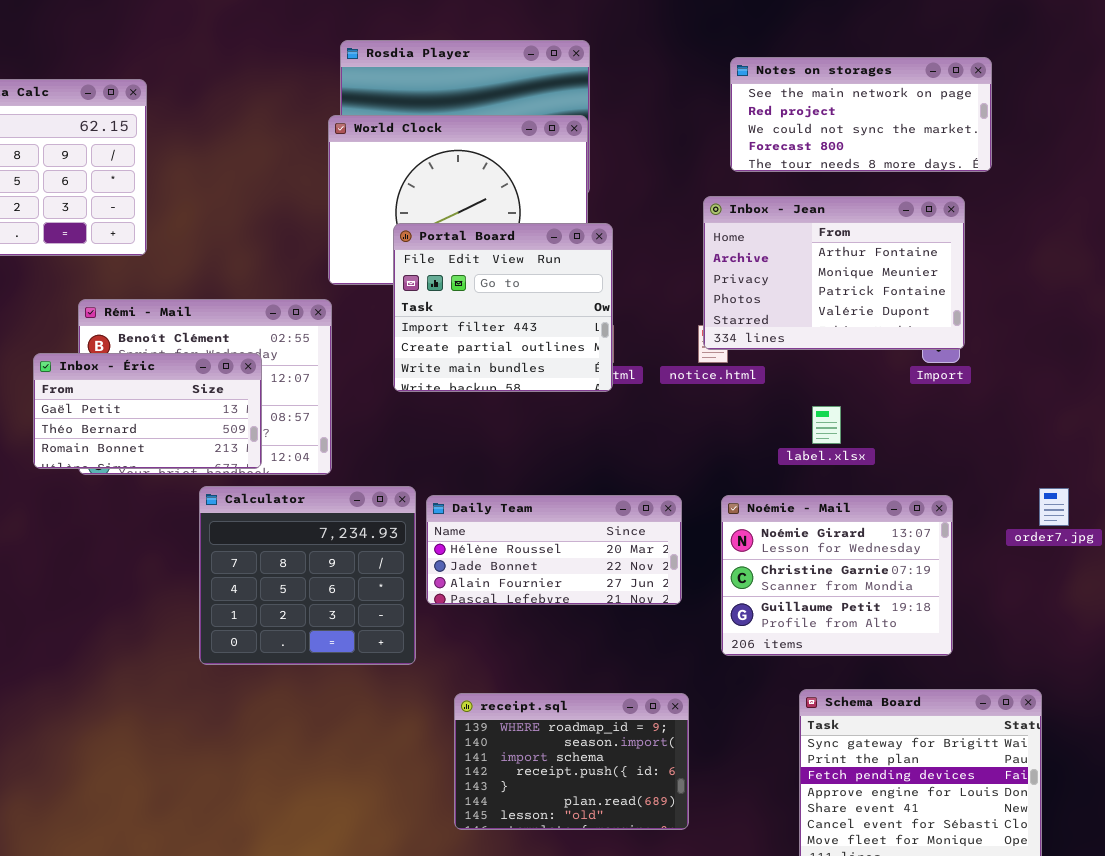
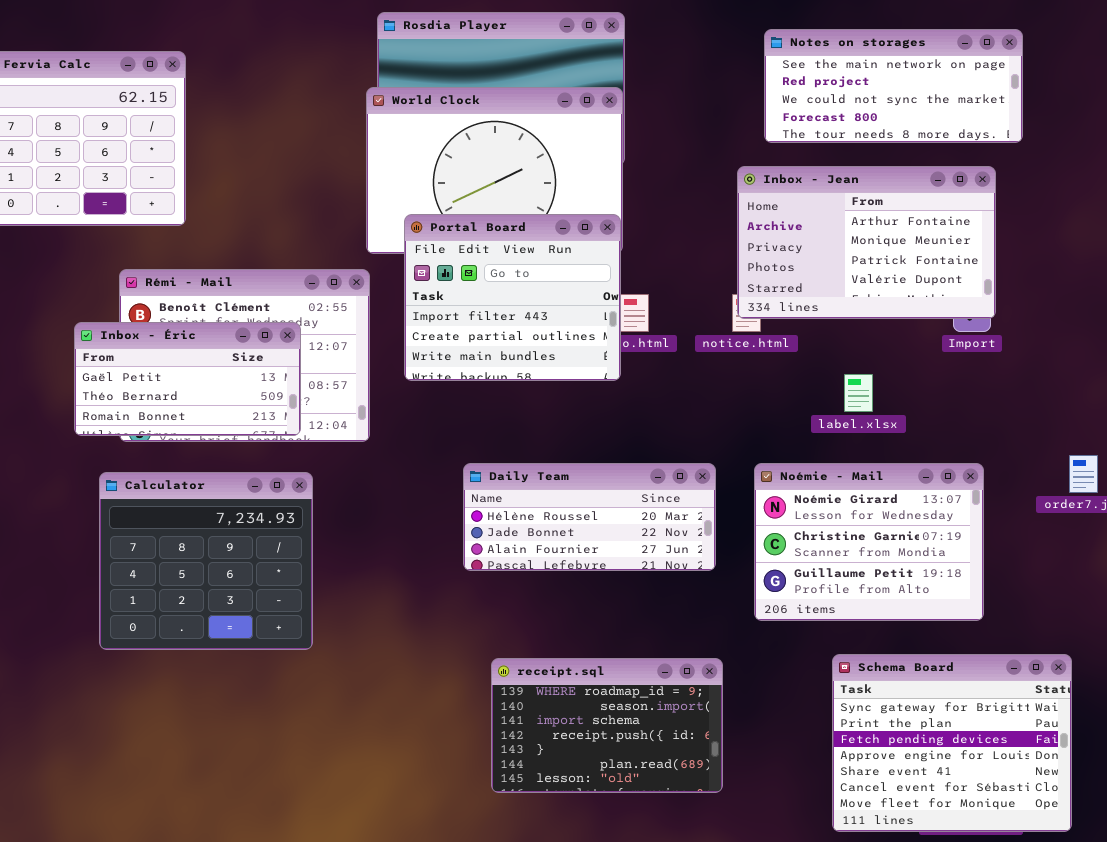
Portal Board: [393,223,613,392] -> [404,214,621,381], moved
Calculator: [199,486,416,665] -> [99,472,313,650], moved

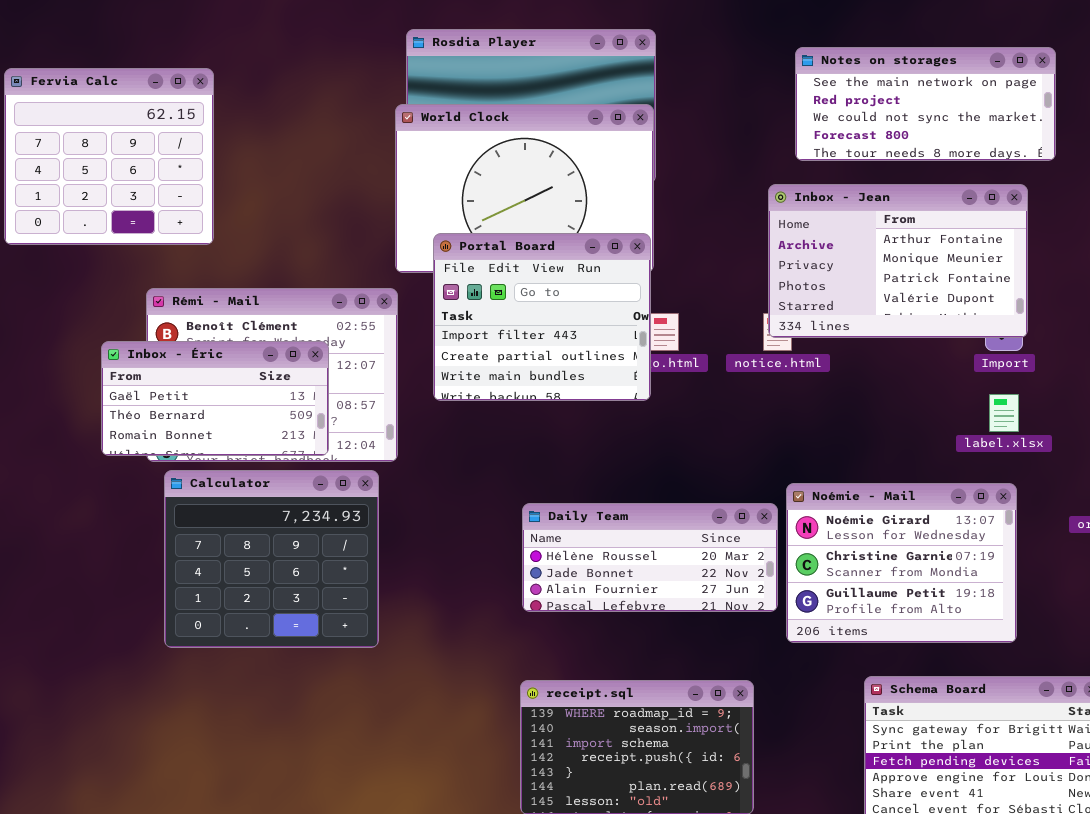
label.xlsx: [844,374,873,412] -> [989,394,1019,432], moved
Daily Team: [463,463,716,571] -> [522,503,778,612], moved
Calculator: [99,472,313,650] -> [164,470,379,648], moved

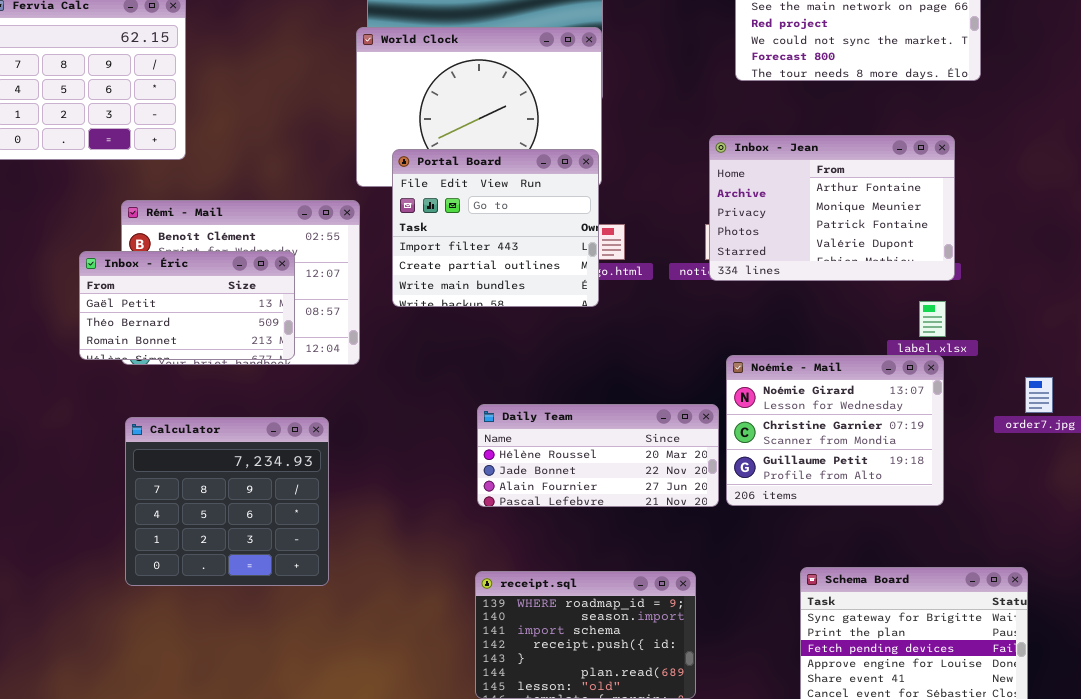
Inbox - Jean: [768,184,1028,338] -> [709,135,955,281], moved
Calculator: [164,470,379,648] -> [125,417,329,586], moved
Noémie - Mail: [786,483,1017,643] -> [726,355,944,506], moved

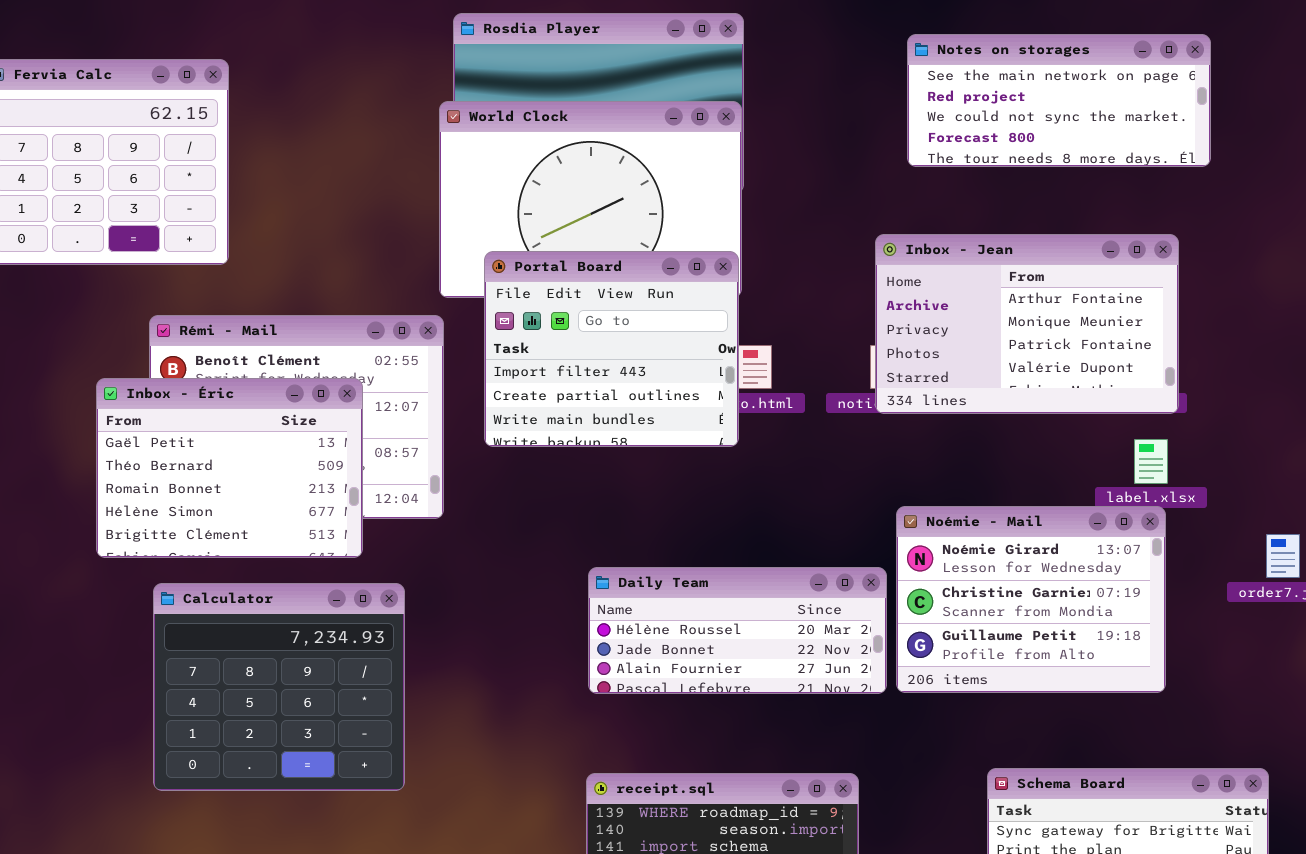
Inbox - Éric: [79,251,295,360] -> [96,378,363,558], resized

